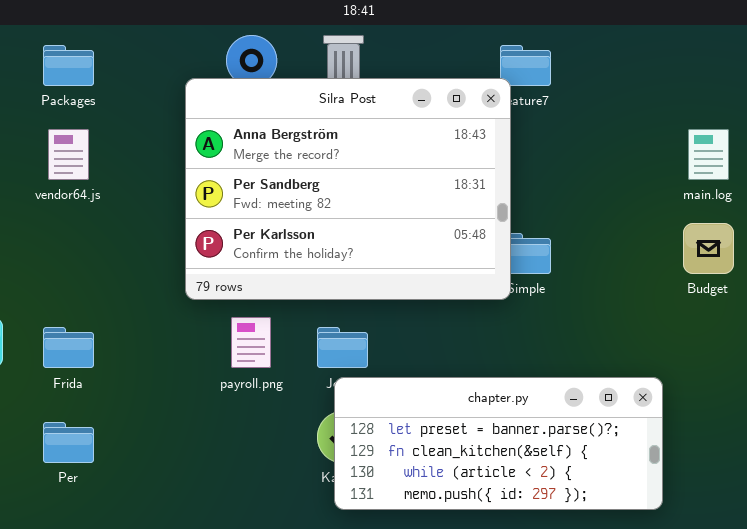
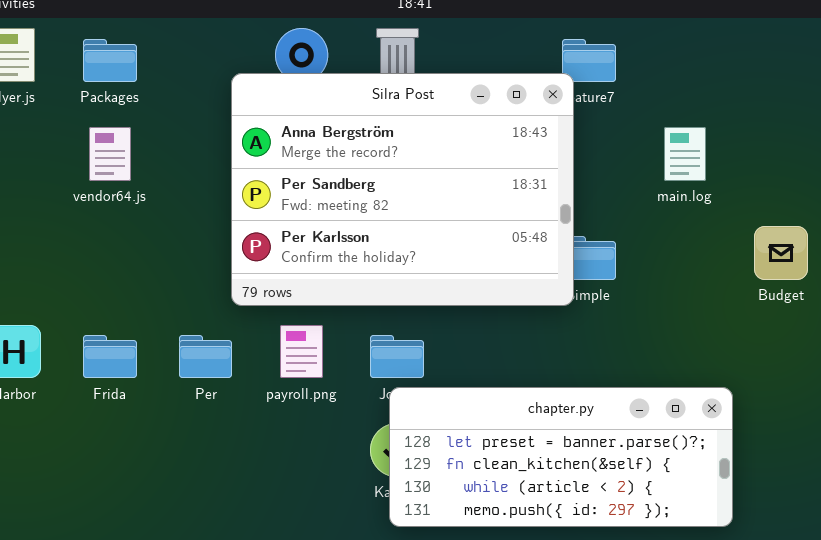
main.log: [688,129,729,180] -> [664,127,706,181], moved
Per: [43,422,94,463] -> [179,335,232,378], moved

